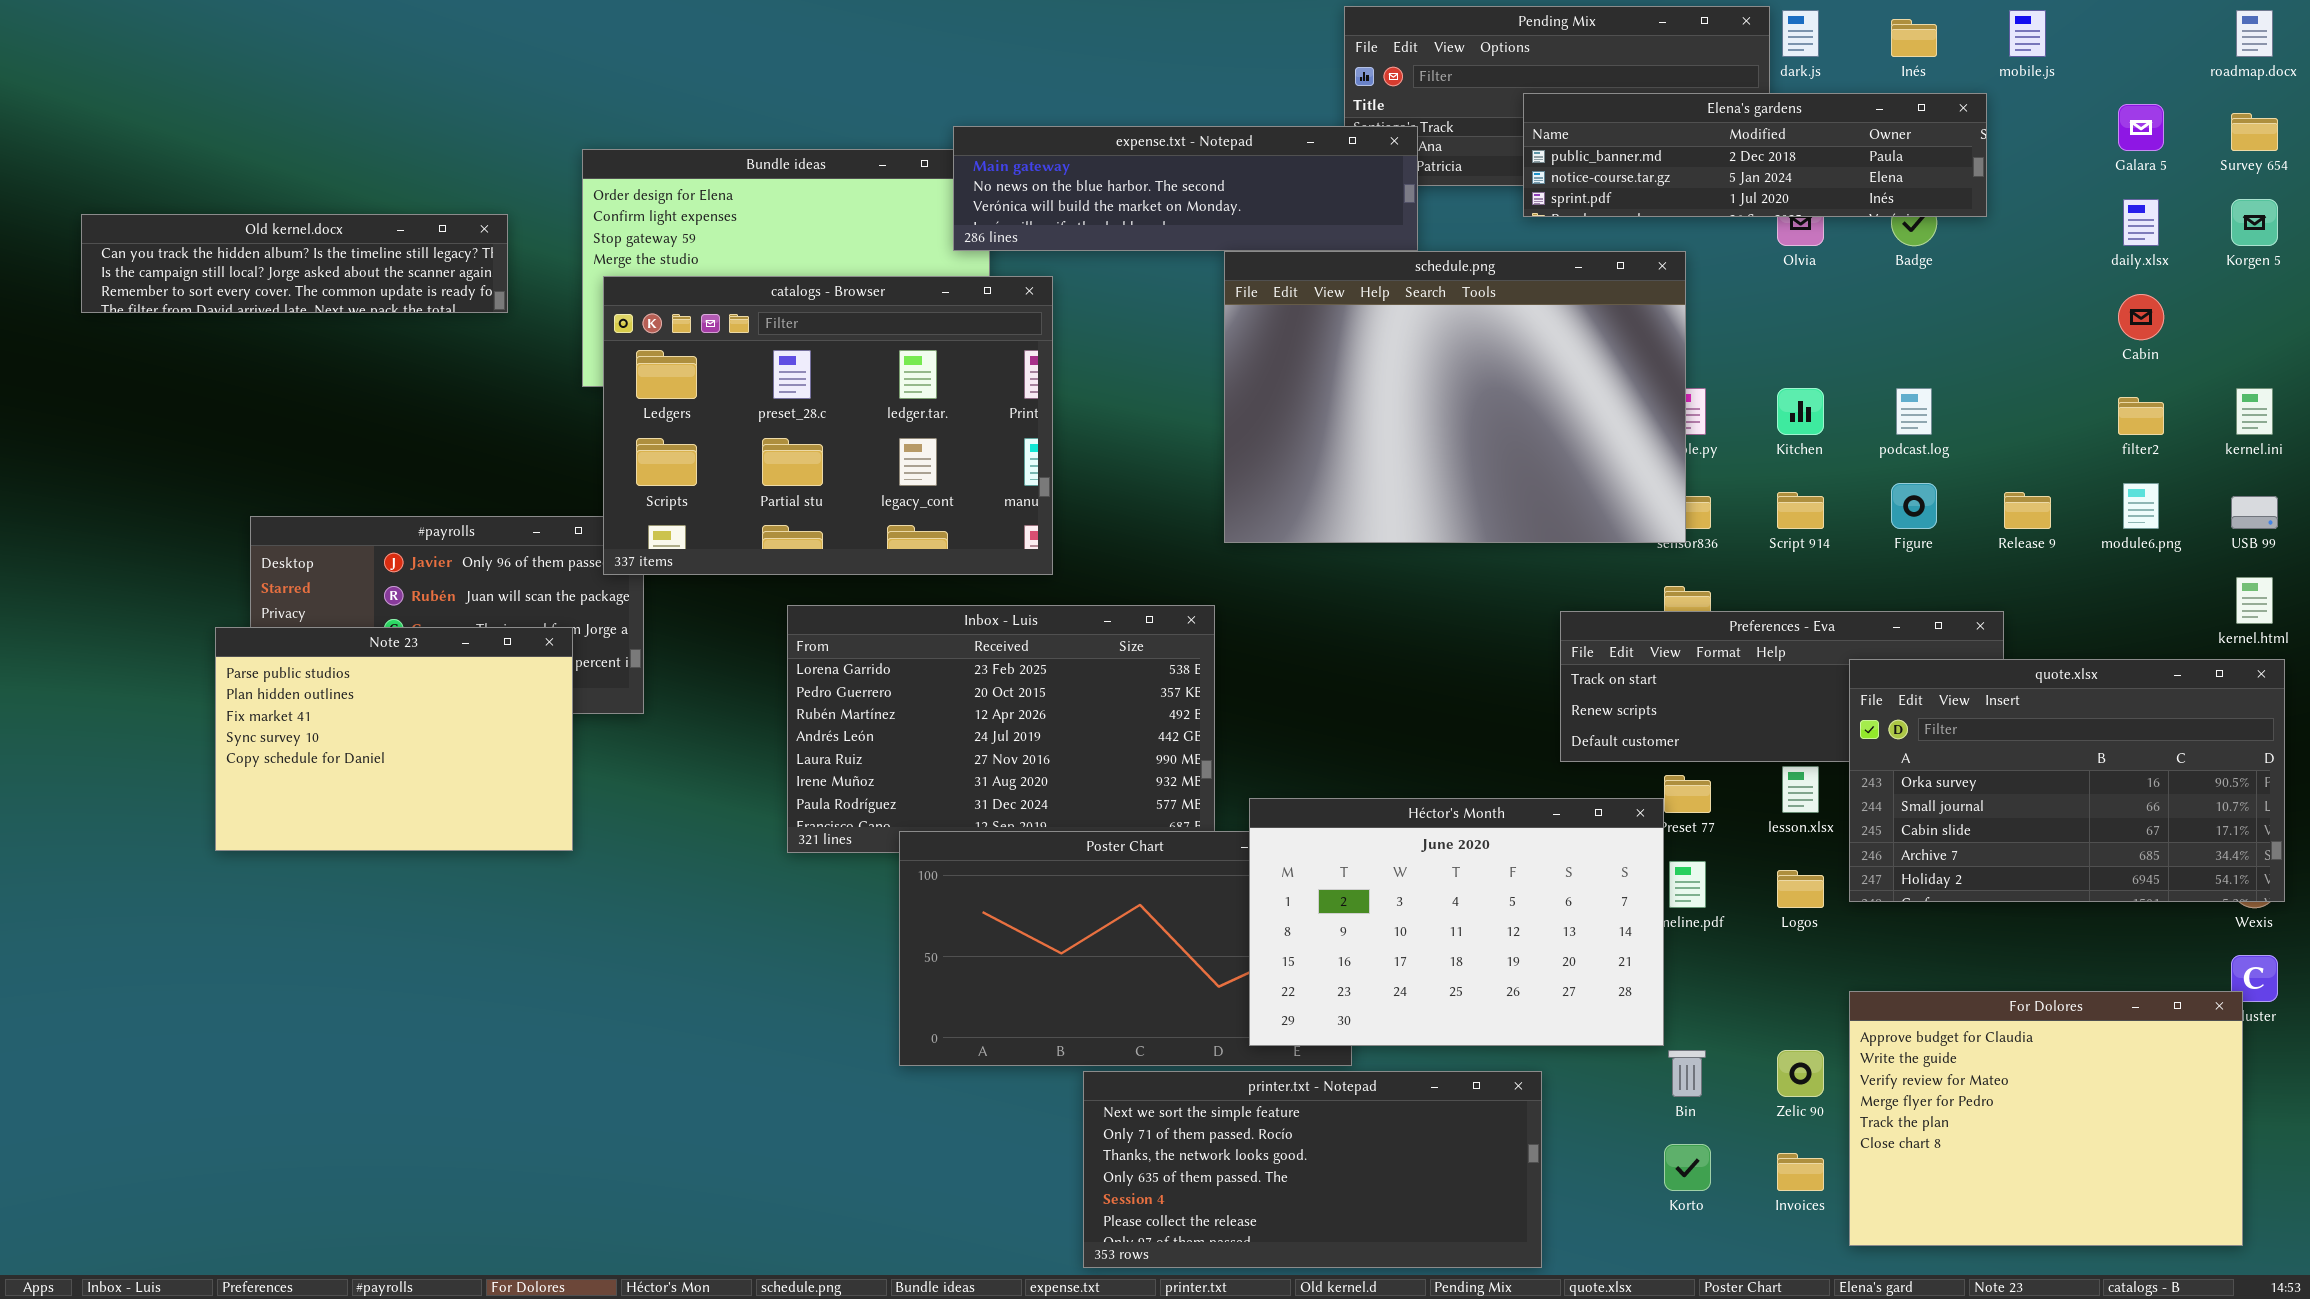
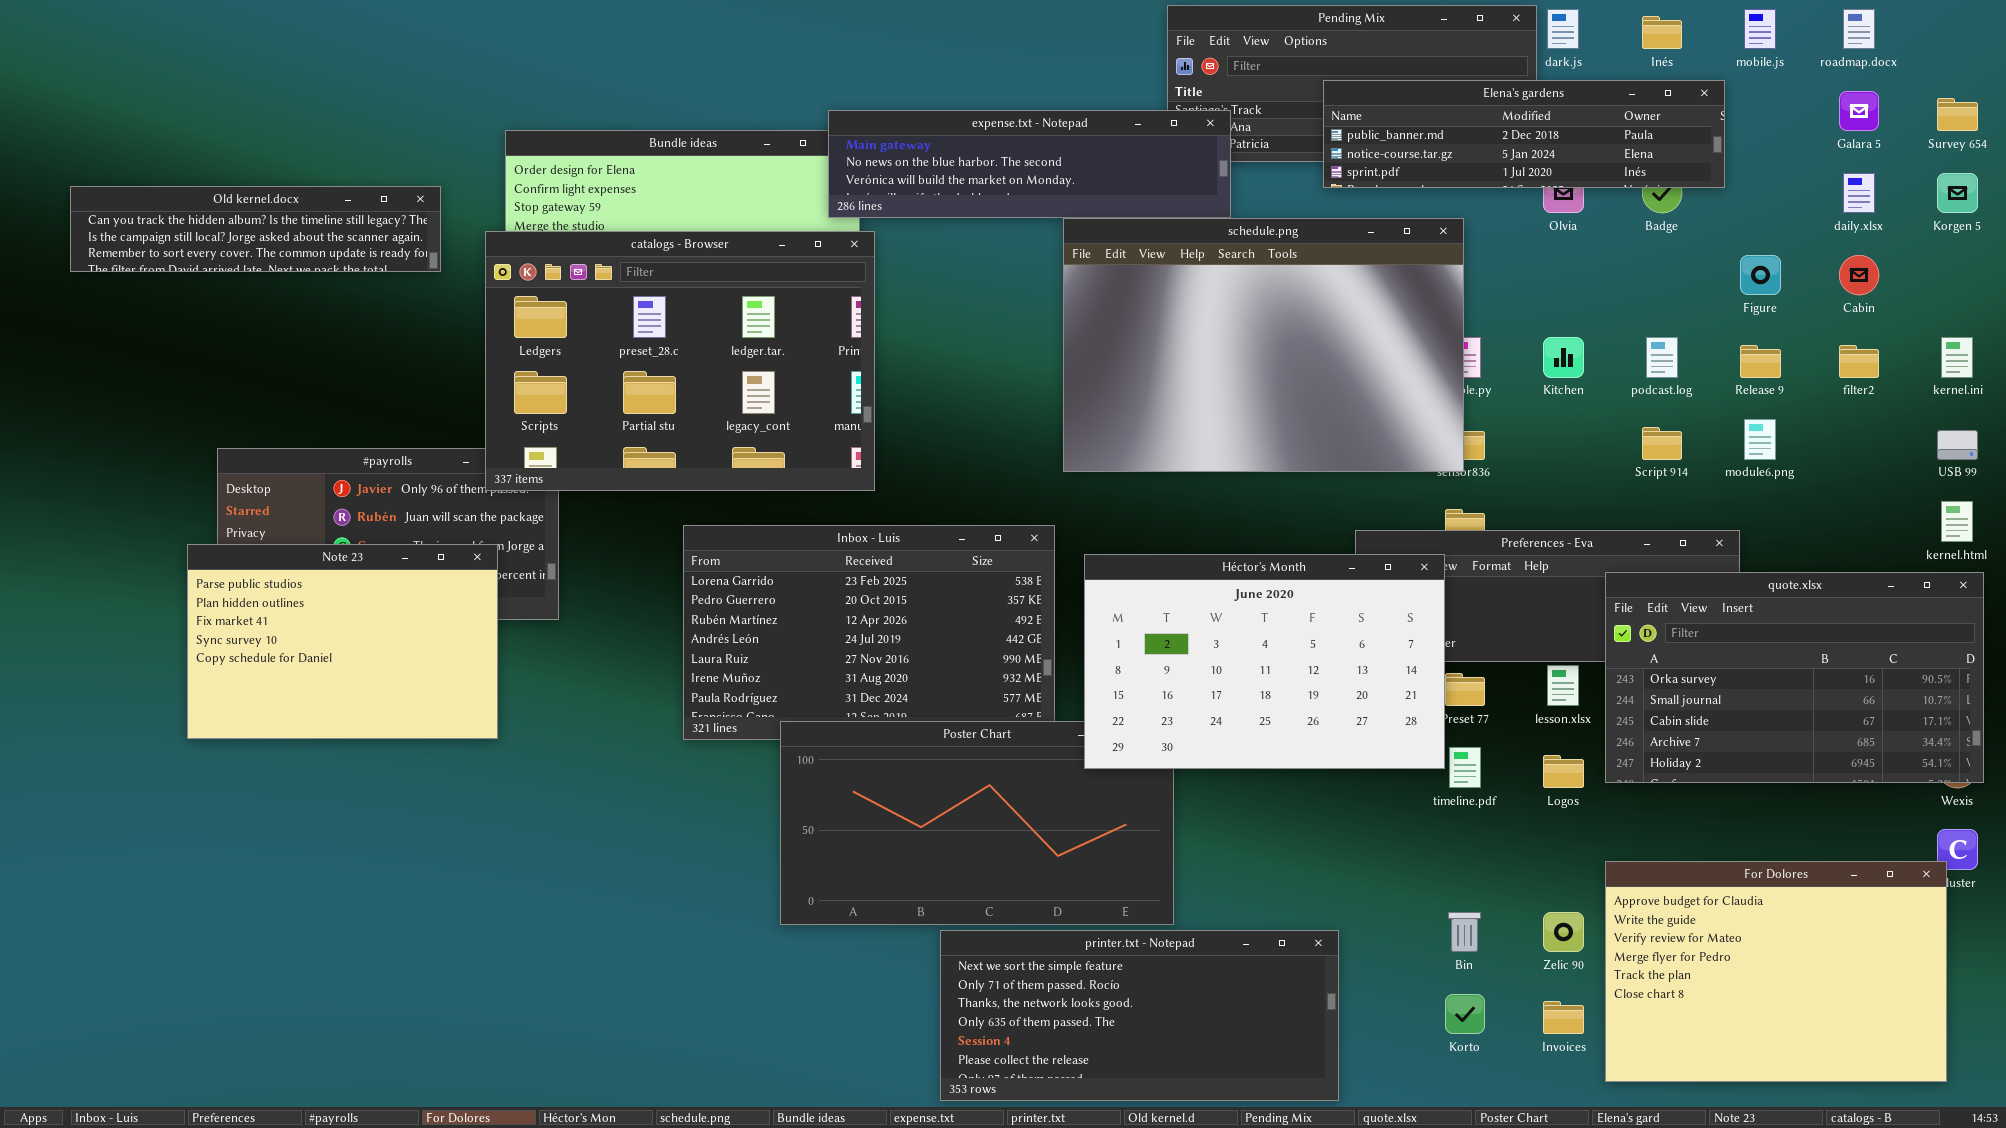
roadmap.docx: [2236,10,2273,57] -> [1843,9,1875,49], moved
catalogs - Browser: [603,276,1053,575] -> [485,231,875,491], moved
Figure: [1891,483,1937,529] -> [1740,255,1781,295], moved
module6.png: [2123,483,2159,529] -> [1744,419,1776,460], moved
Script 914: [1777,492,1824,529] -> [1642,427,1682,460], moved
Release 9: [2004,492,2051,529] -> [1740,345,1781,378], moved
Héctor's Month: [1249,798,1664,1046] -> [1084,554,1445,769], moved

